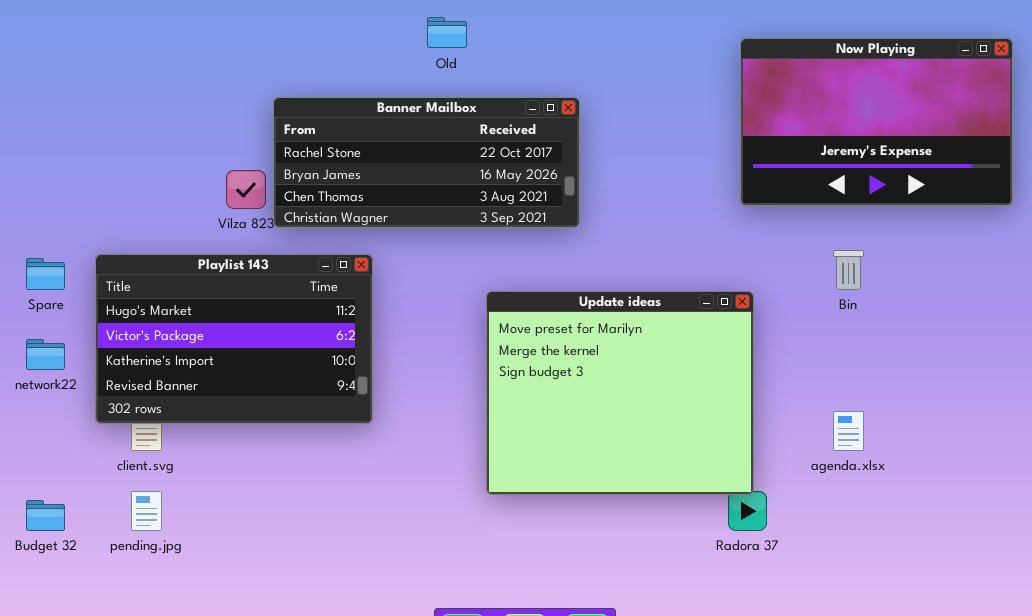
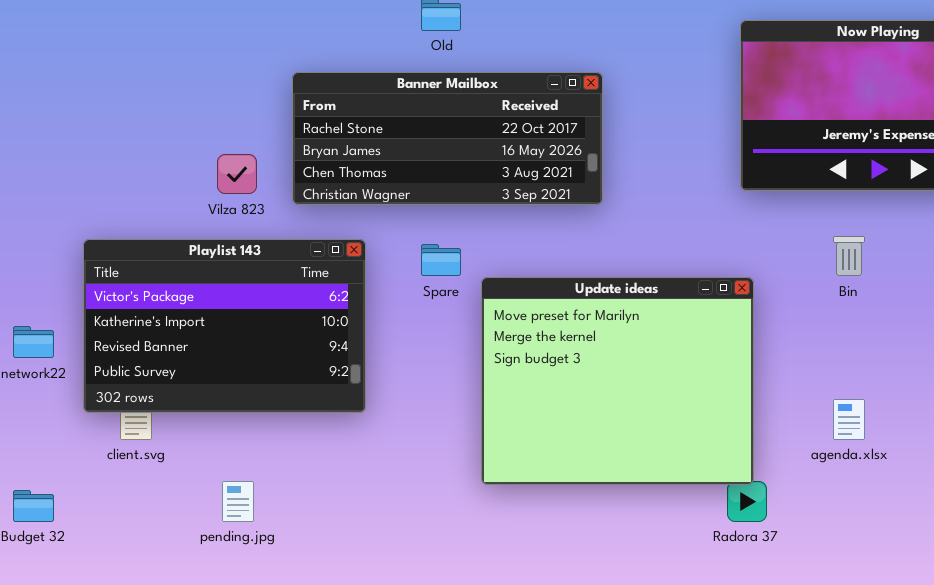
Banner Mailbox: [273,97,580,228] -> [292,72,603,205], moved
Playlist 143: [95,254,373,424] -> [83,239,366,413], scrolled down 1 row
Spare: [26,258,65,290] -> [421,244,461,276], moved
pending.jpg: [131,491,162,531] -> [222,481,254,522], moved

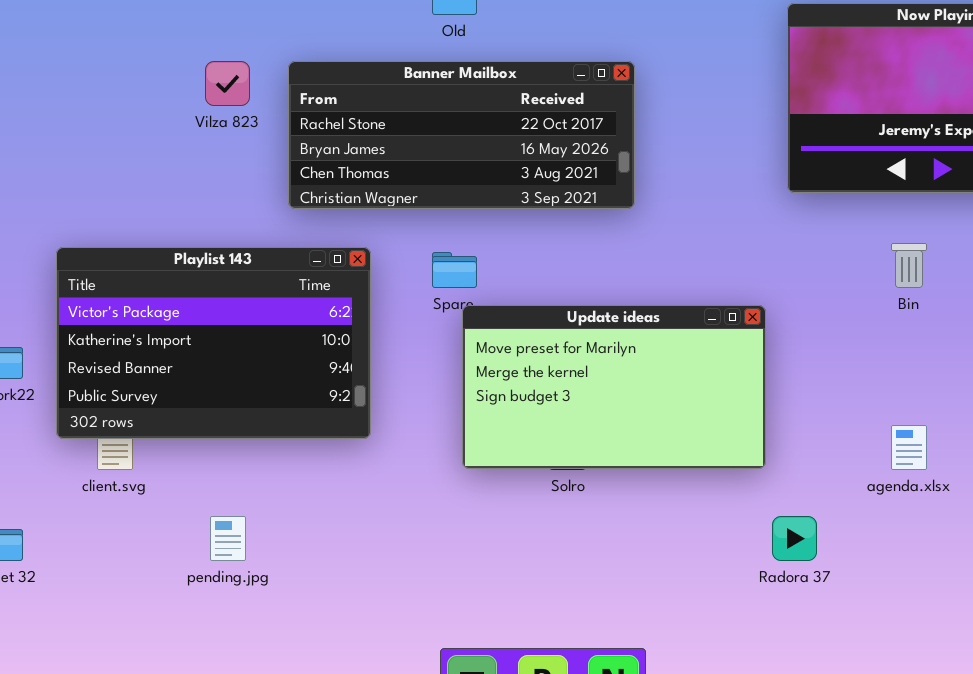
Vilza 823: [217,154,257,194] -> [205,61,250,106], moved
Update ideas: [481,277,754,485] -> [462,305,766,469], moved, resized

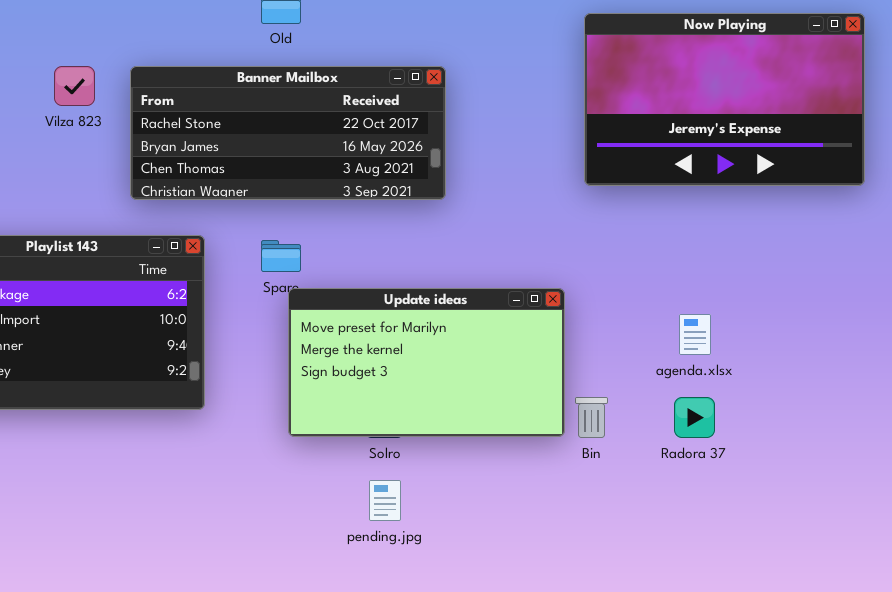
Bin: [891,243,927,288] -> [575,397,608,438], moved
agenda.xlsx: [891,425,927,470] -> [679,314,711,355], moved
pending.jpg: [210,516,246,561] -> [369,480,401,521], moved
Radora 37: [772,516,817,561] -> [674,397,715,438], moved

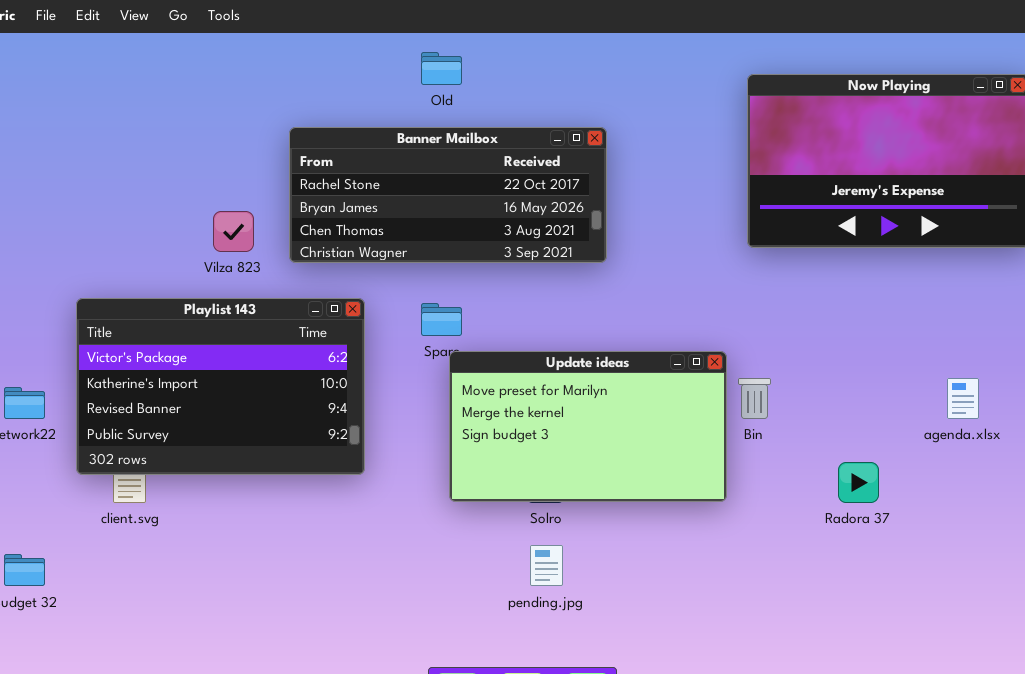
Vilza 823: [54,66,95,106] -> [213,211,254,252], moved
agenda.xlsx: [679,314,711,355] -> [947,378,979,419], moved
Bin: [575,397,608,438] -> [738,378,771,419], moved

